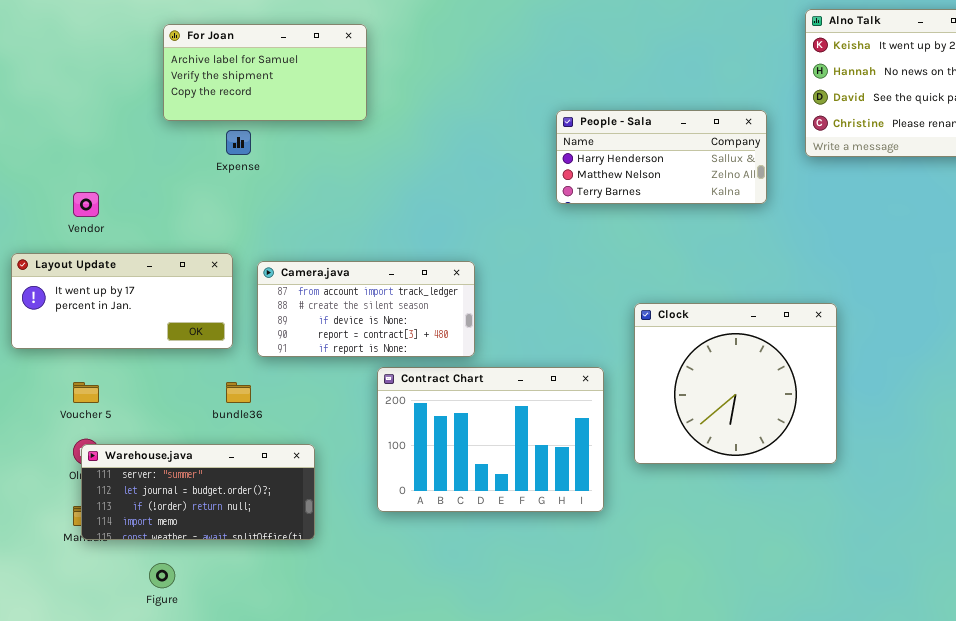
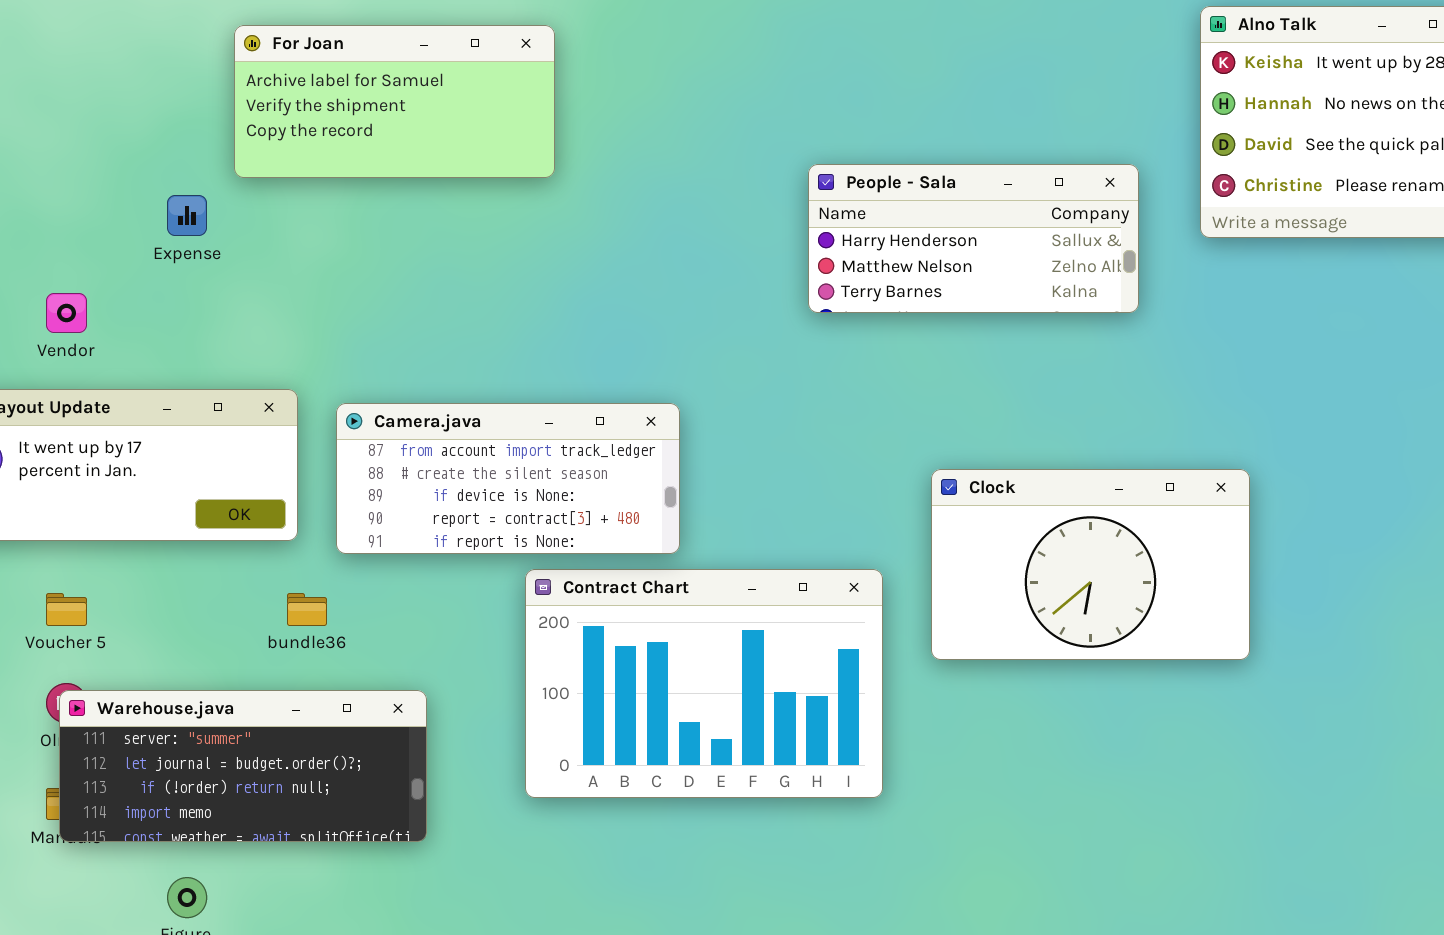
For Joan: [163,24,367,121] -> [234,25,555,178], moved
Expense: [226,130,251,155] -> [167,195,207,236], moved
Clock: [634,303,837,464] -> [931,469,1250,660], resized

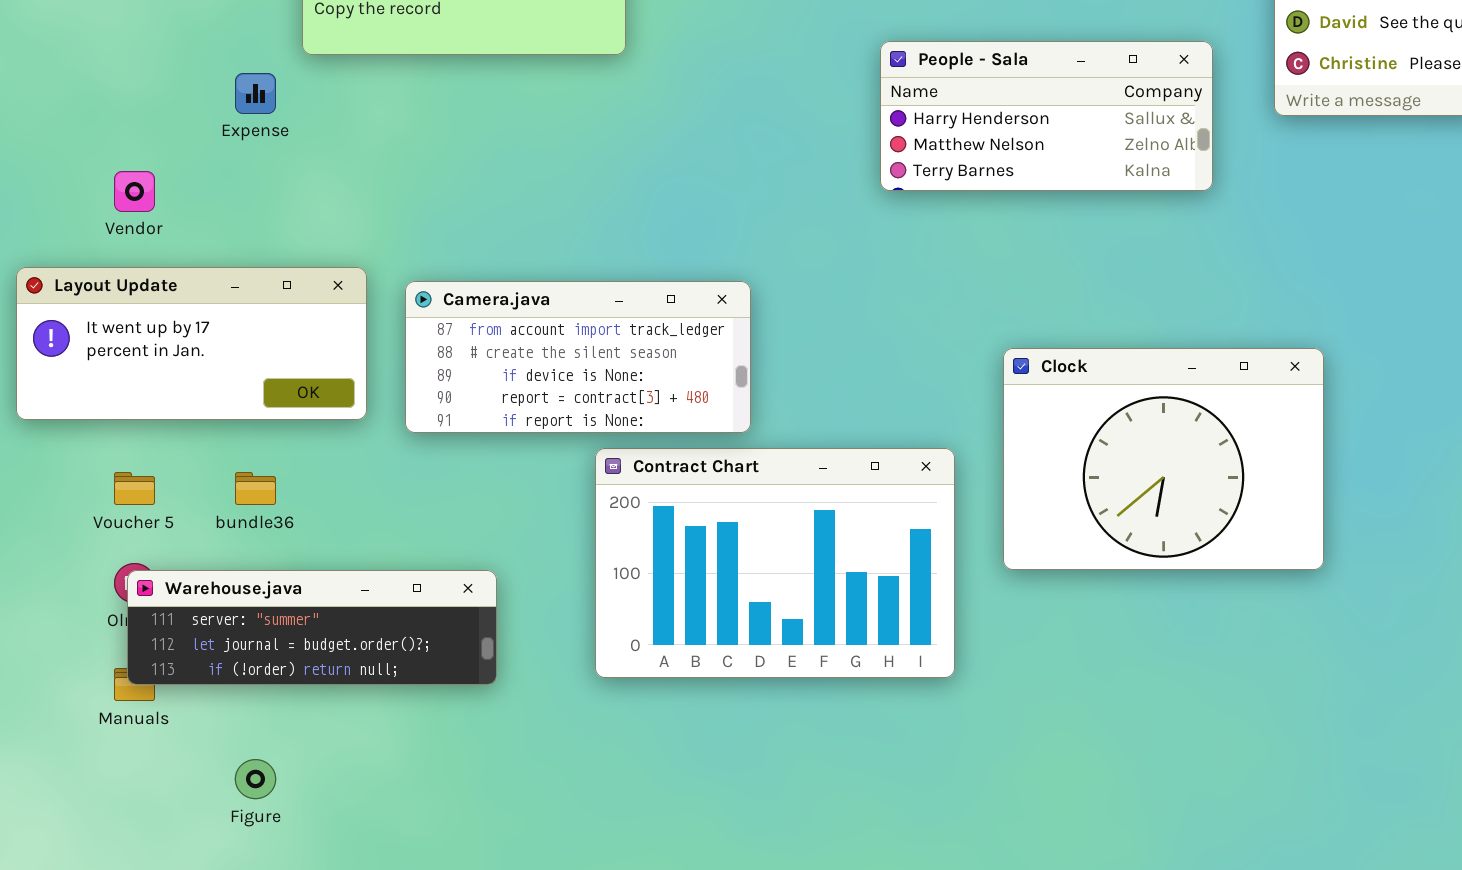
Clock: [931,469,1250,660] -> [1003,348,1324,570], resized
bundle36: [287,593,327,626] -> [235,472,276,505], moved
Warehouse.java: [59,690,427,842] -> [127,570,497,685], resized

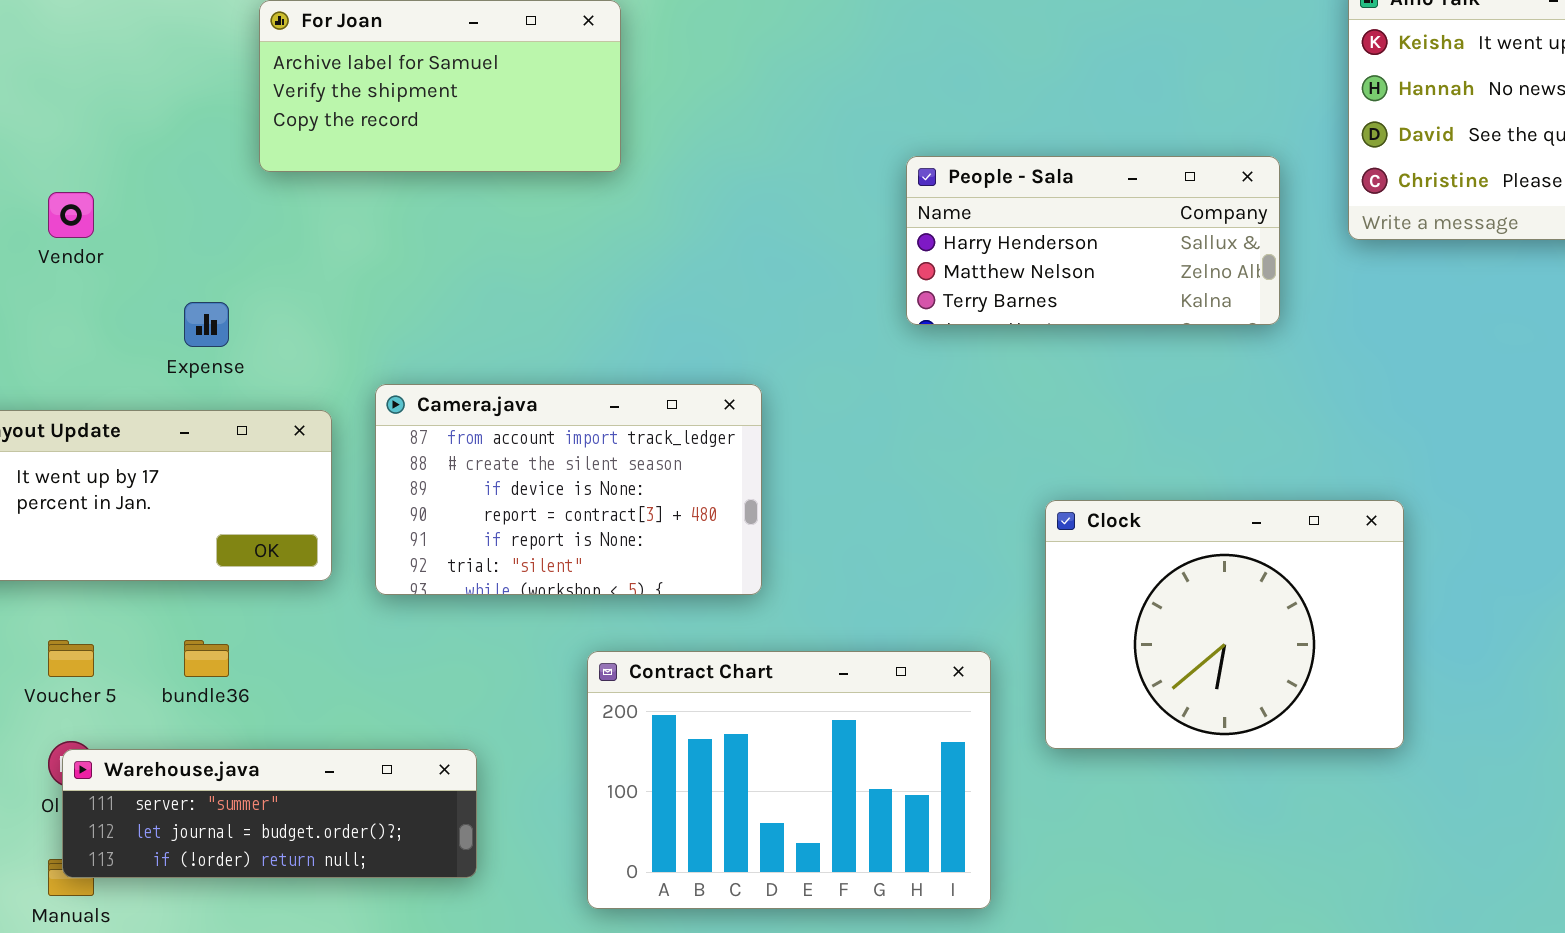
Expense: [235,73,276,114] -> [184,302,229,347], moved
Vendor: [114,171,155,212] -> [48,192,94,238], moved
Camera.java: [405,281,751,433] -> [375,384,762,595], resized
Contract Chart: [595,448,955,678] -> [587,651,991,909], moved

